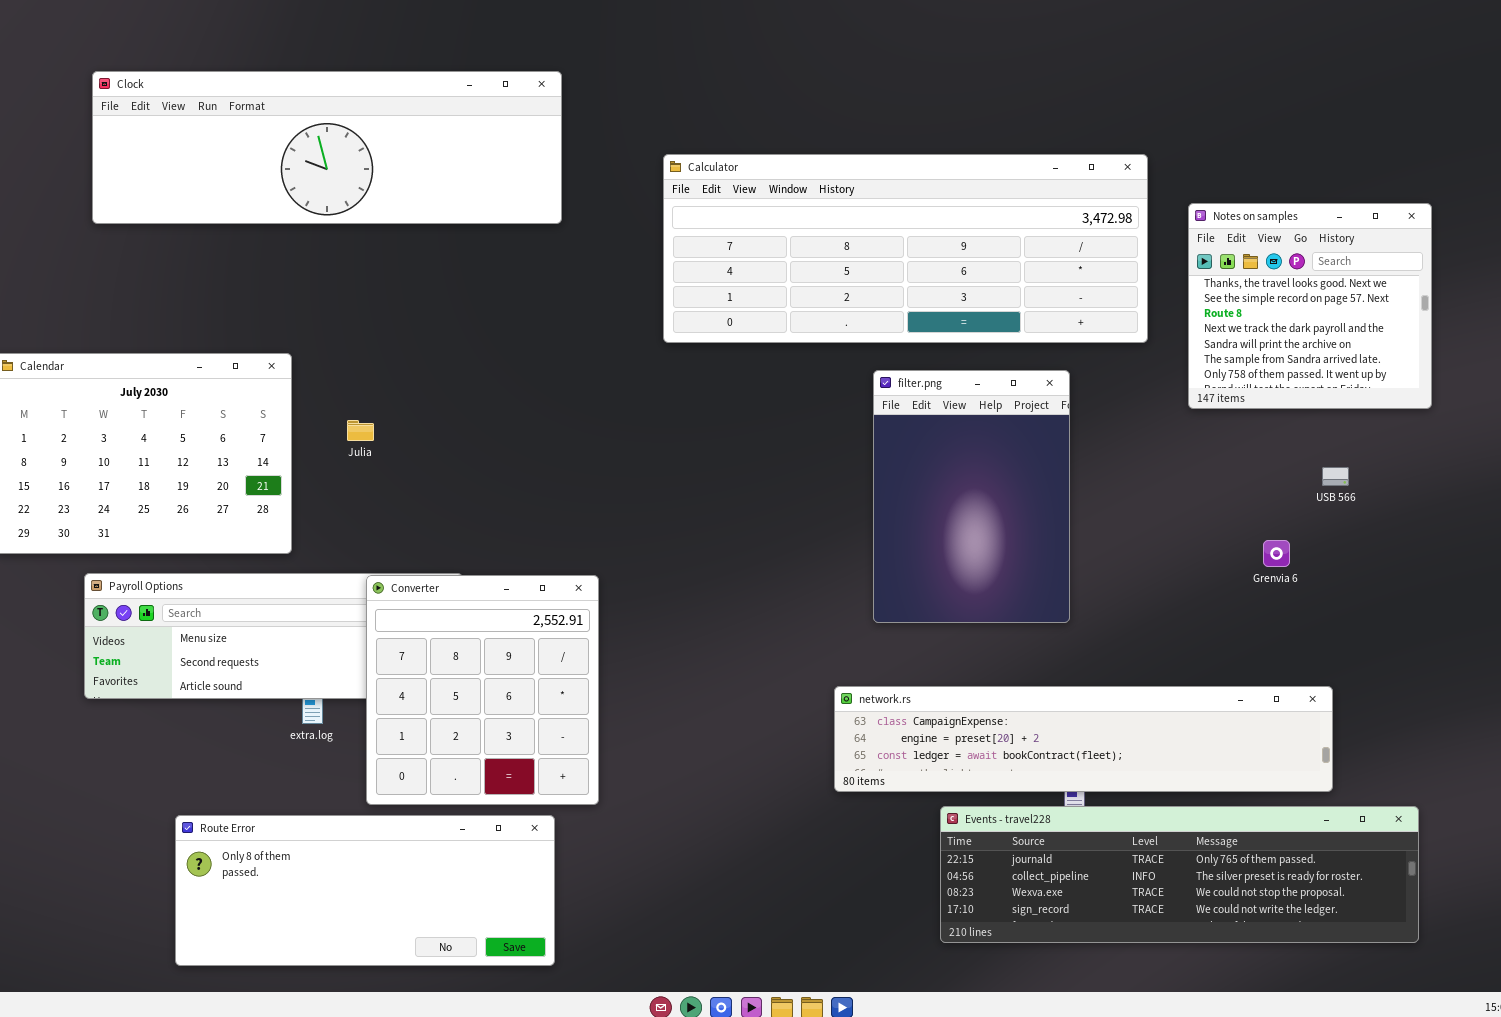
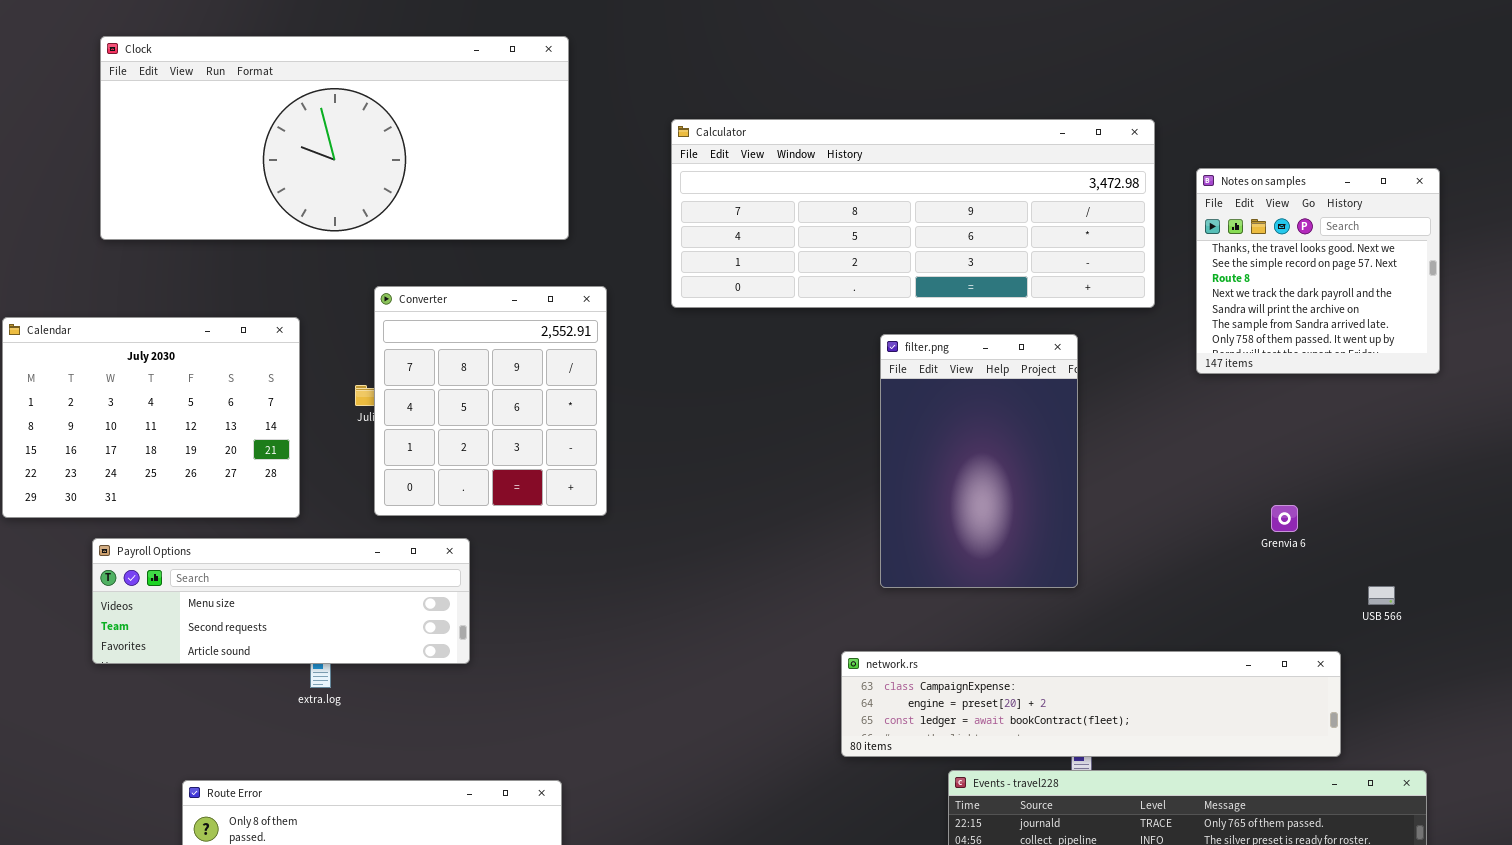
Clock: [92,71,562,224] -> [100,36,569,240], resized
USB 566: [1322,467,1349,486] -> [1368,586,1395,605], moved
Converter: [366,575,599,805] -> [374,286,607,516], moved

